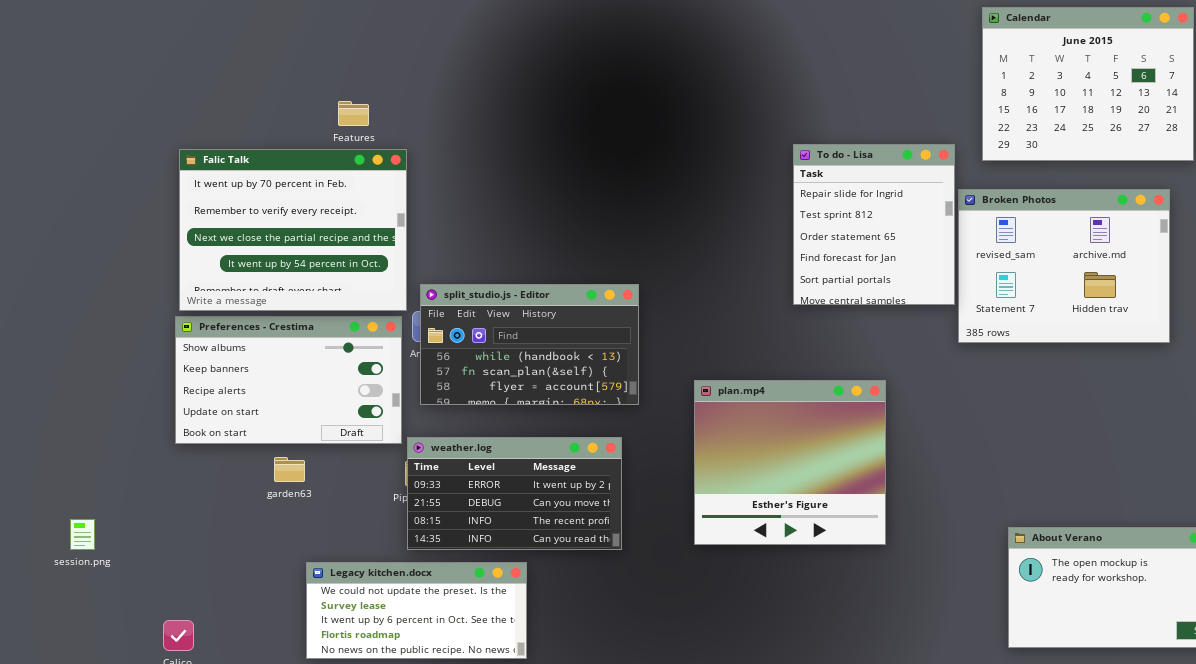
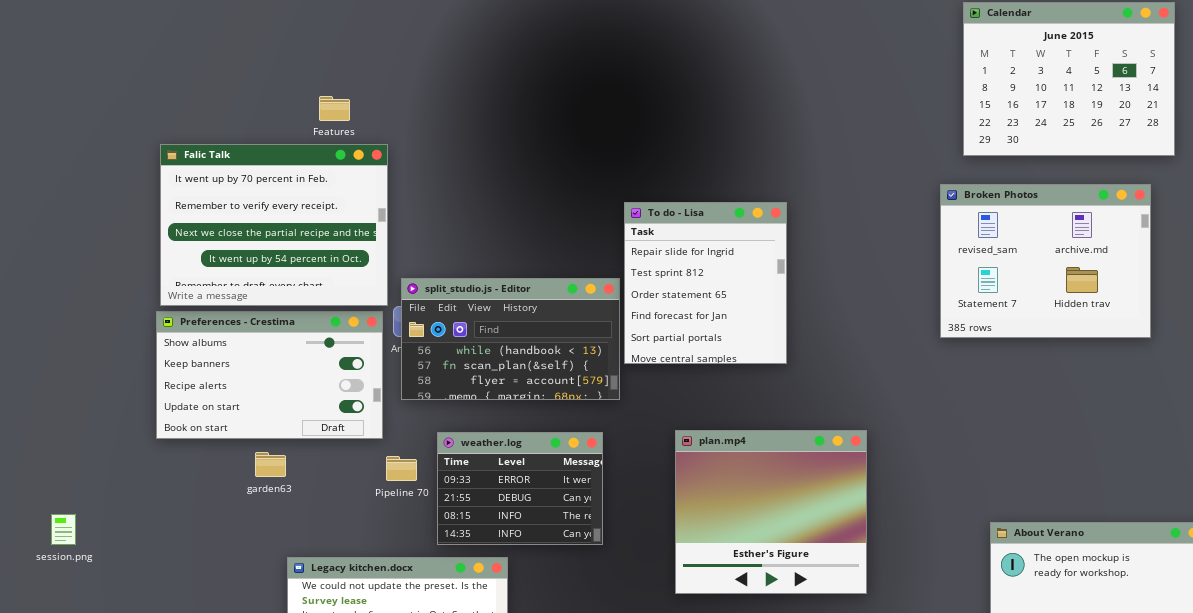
To do - Lisa: [793,144,955,305] -> [624,202,787,364], moved
plan.mp4: [694,380,886,545] -> [675,430,867,594], moved
weather.log: [407,437,622,550] -> [437,432,603,545], resized

